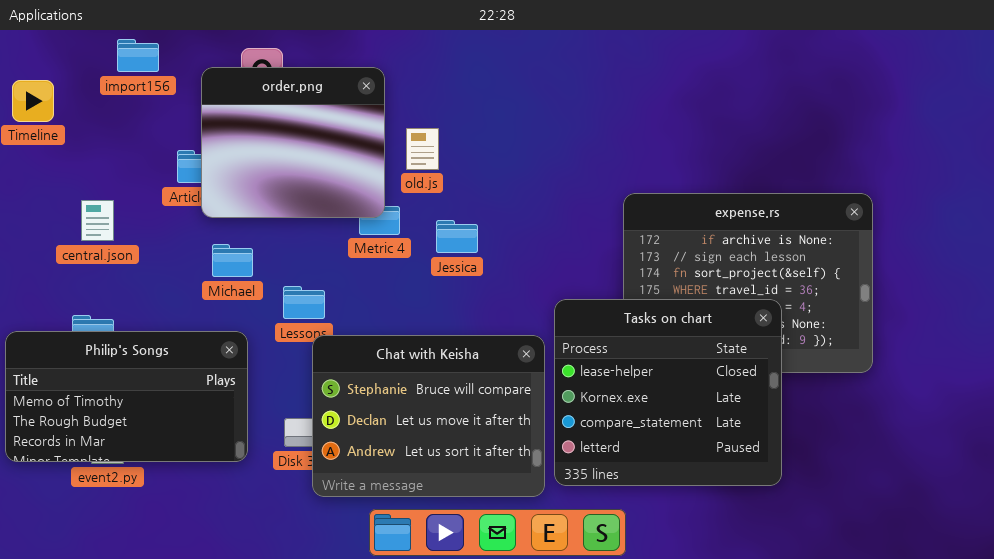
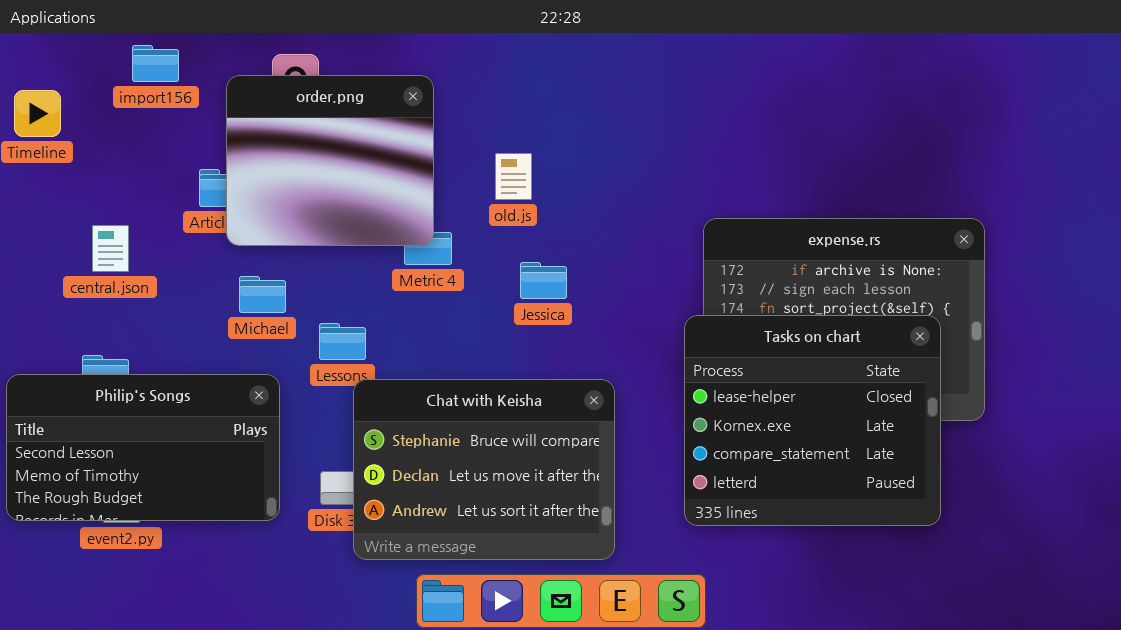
old.js: [406,128,439,170] -> [495,153,532,200], moved
Jessica: [436,220,478,253] -> [520,262,567,299], moved
Tasks on chart: [554,299,782,486] -> [684,315,941,526], moved
Philip's Songs: [5,331,248,462] -> [6,374,280,521], scrolled up 1 row

